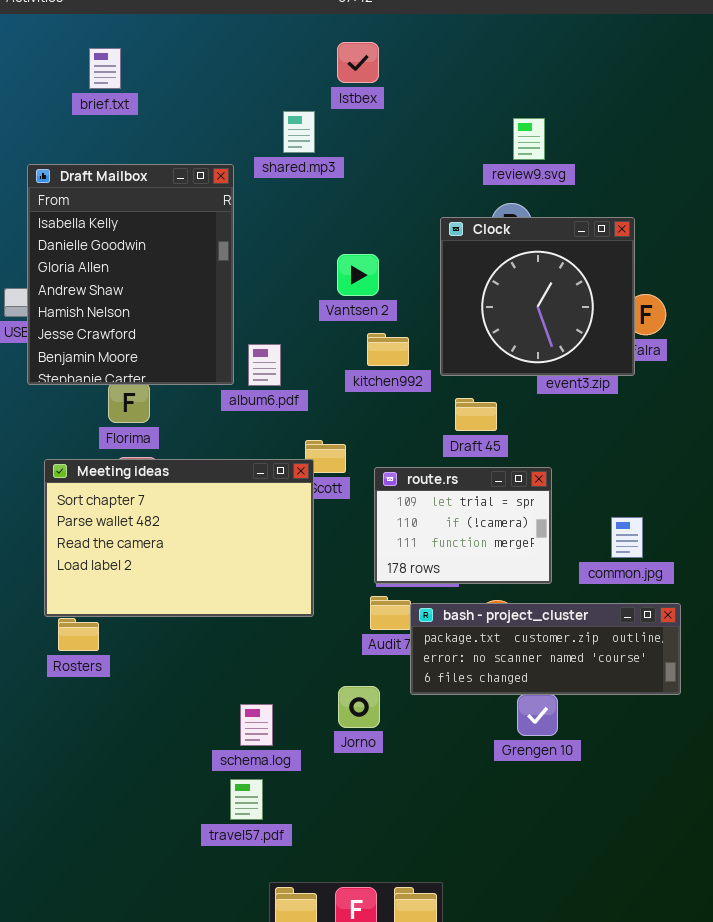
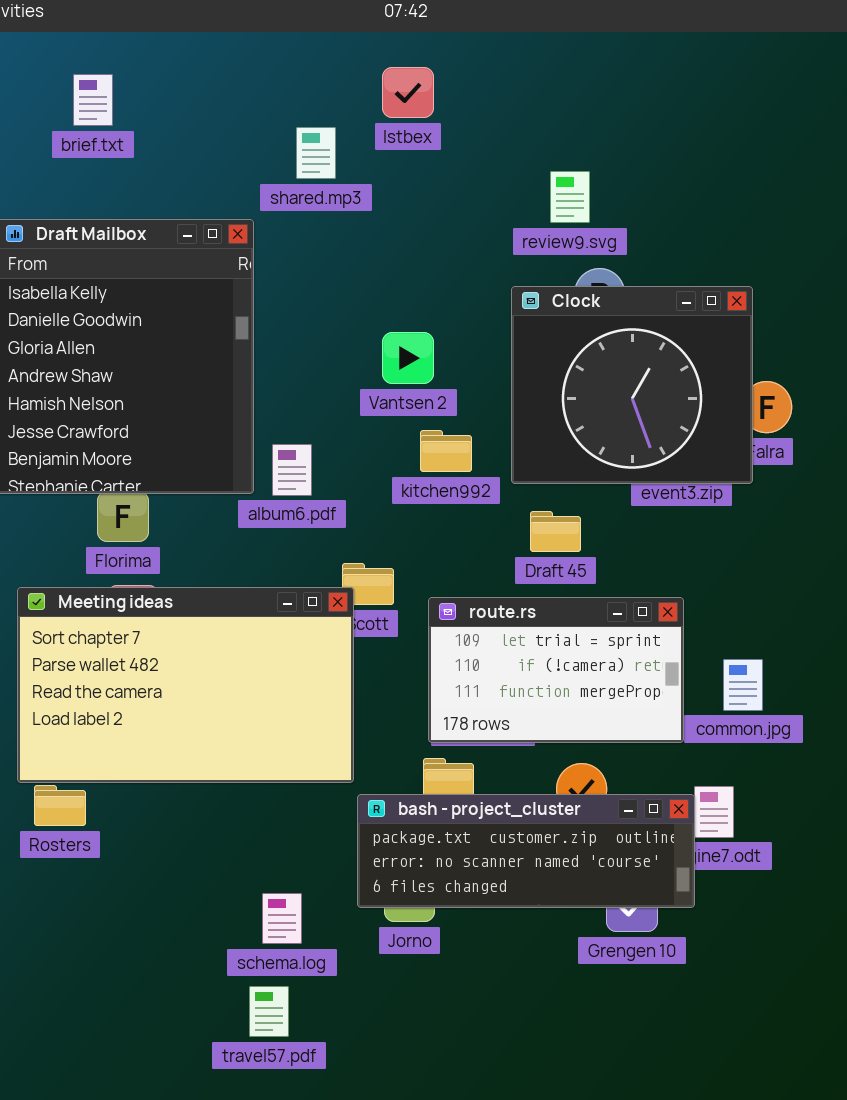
shared.mp3: [283,111,315,153] -> [296,127,336,179], moved
review9.svg: [513,118,545,160] -> [550,171,590,223], moved
route.rs: [374,467,552,584] -> [428,597,684,743], resized
bash - project_cluster: [410,603,681,695] -> [357,794,695,908], moved

